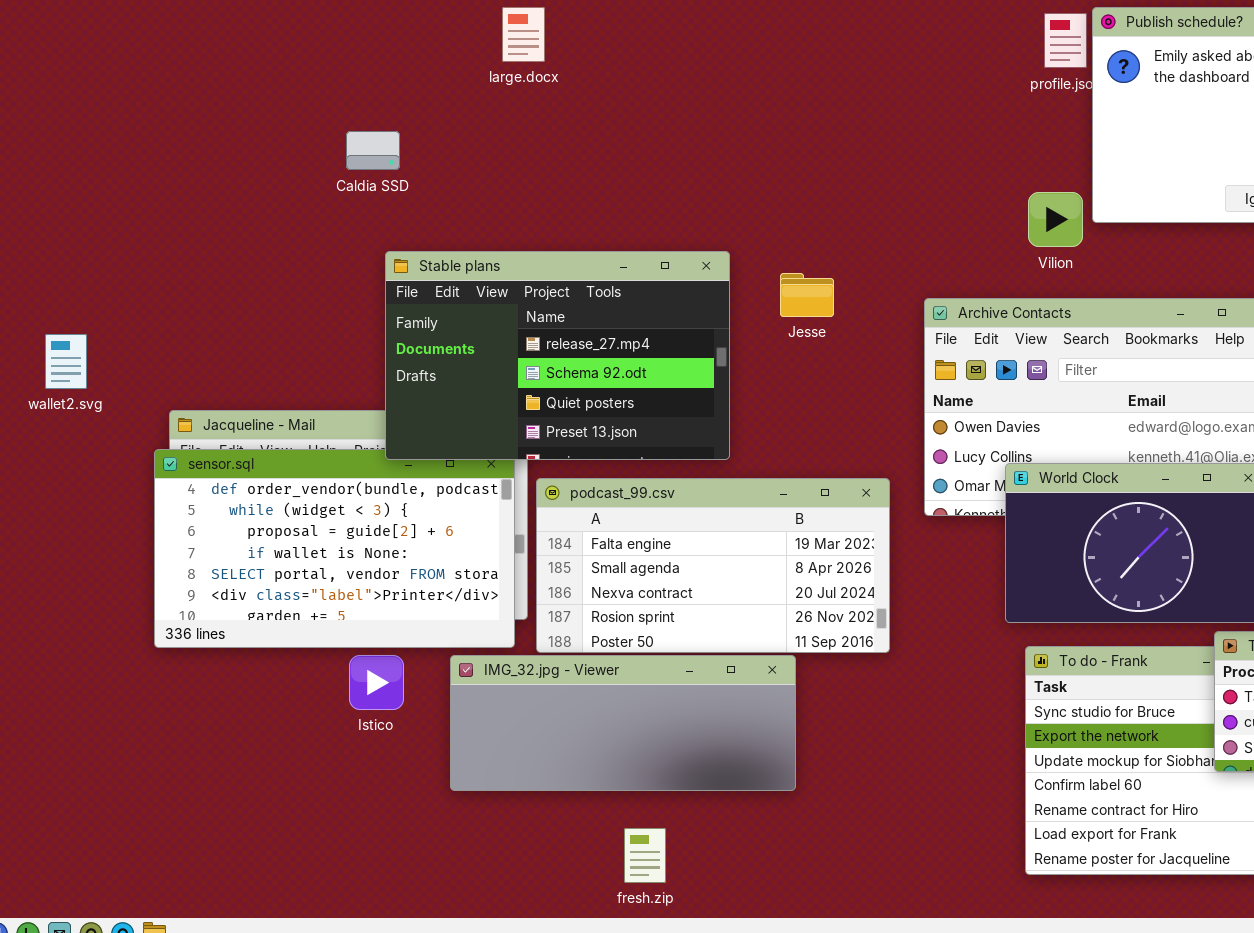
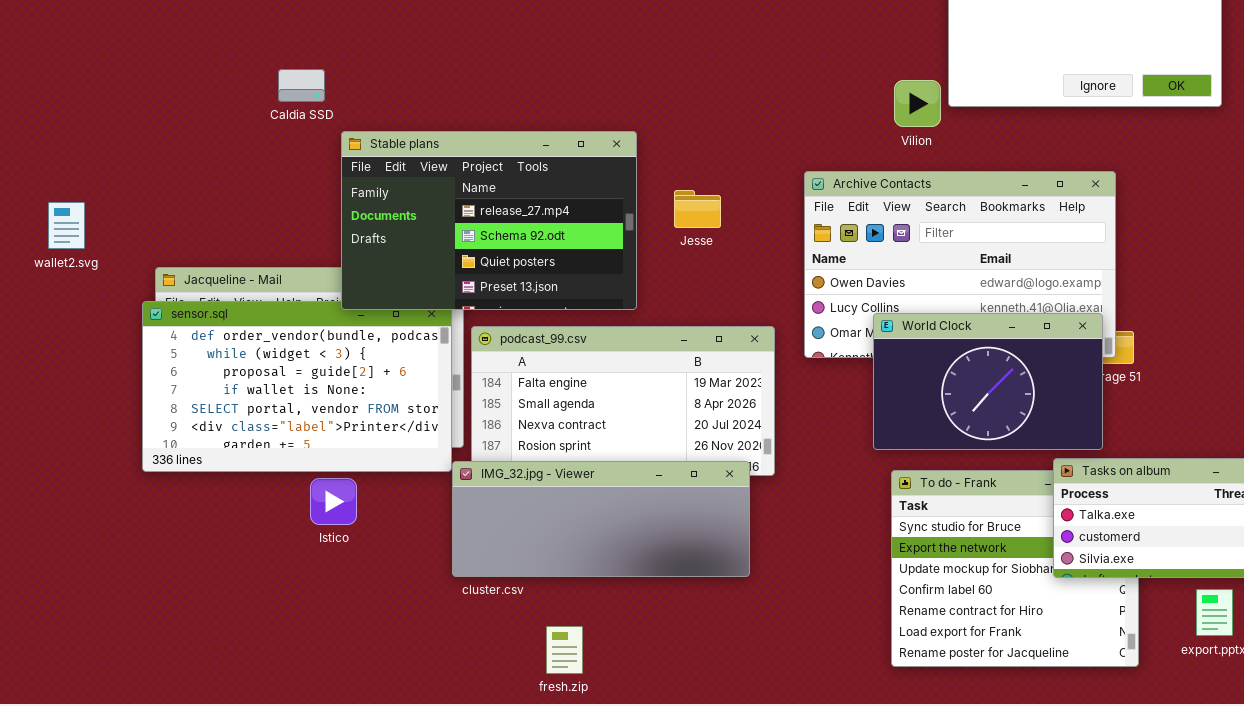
Caldia SSD: [346,131,400,170] -> [278,69,325,102], moved
Jesse: [780,273,834,317] -> [674,190,721,228], moved
IMG_32.jpg - Viewer: [450,655,796,791] -> [452,461,750,577], moved

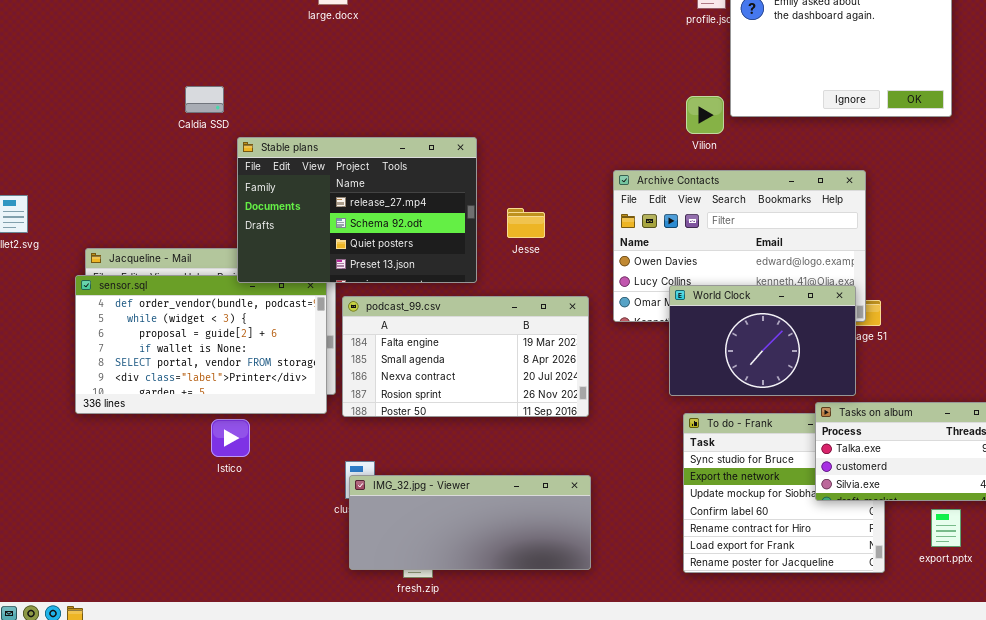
Jesse: [674,190,721,228] -> [507,208,545,238], moved
IMG_32.jpg - Viewer: [452,461,750,577] -> [349,475,591,570], moved

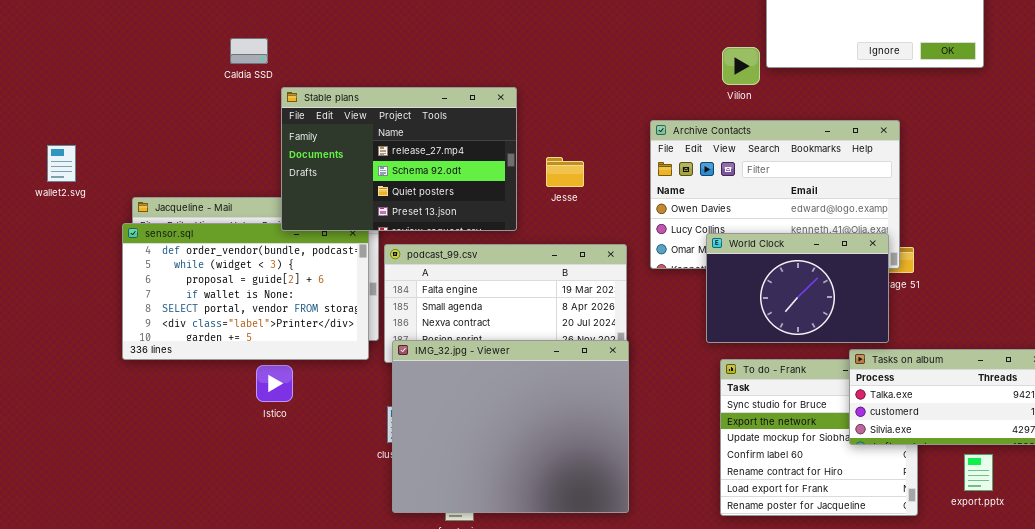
IMG_32.jpg - Viewer: [349,475,591,570] -> [392,340,629,513], resized

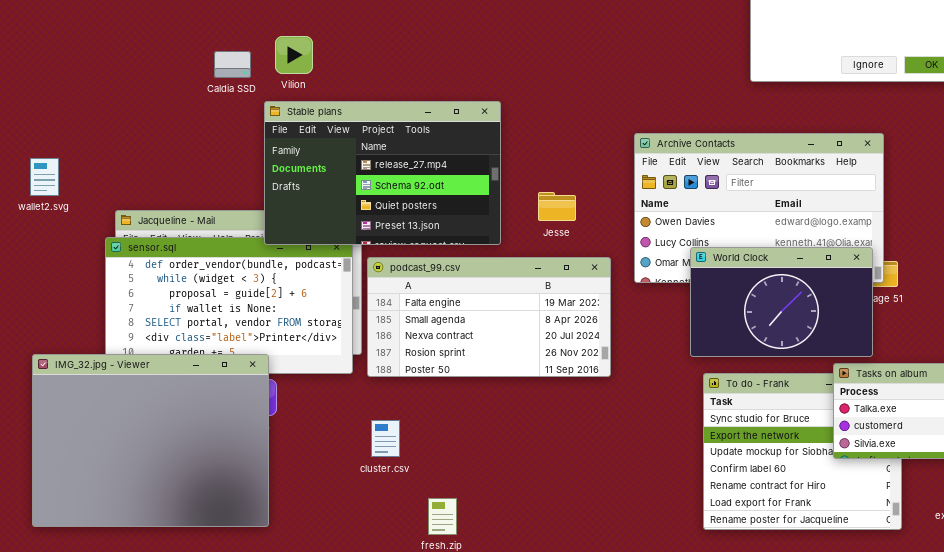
Vilion: [722,47,760,85] -> [275,36,313,74], moved
Jesse: [546,157,584,187] -> [538,192,576,221], moved
IMG_32.jpg - Viewer: [392,340,629,513] -> [32,354,269,527], moved

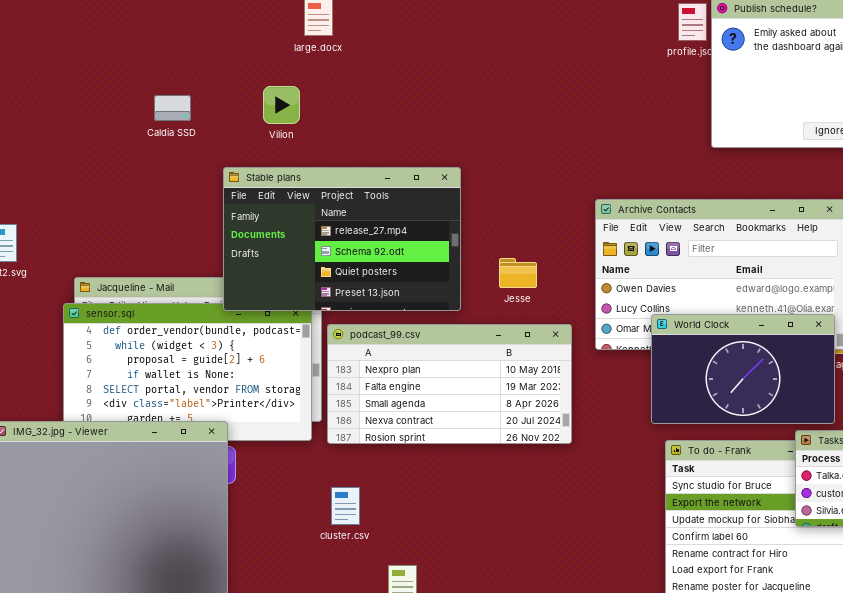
Vilion: [275,36,313,74] -> [263,86,300,124], moved
Caldia SSD: [214,51,251,78] -> [154,95,191,121], moved
podcast_99.csv: [367,257,611,377] -> [327,324,572,444], scrolled up 1 row

